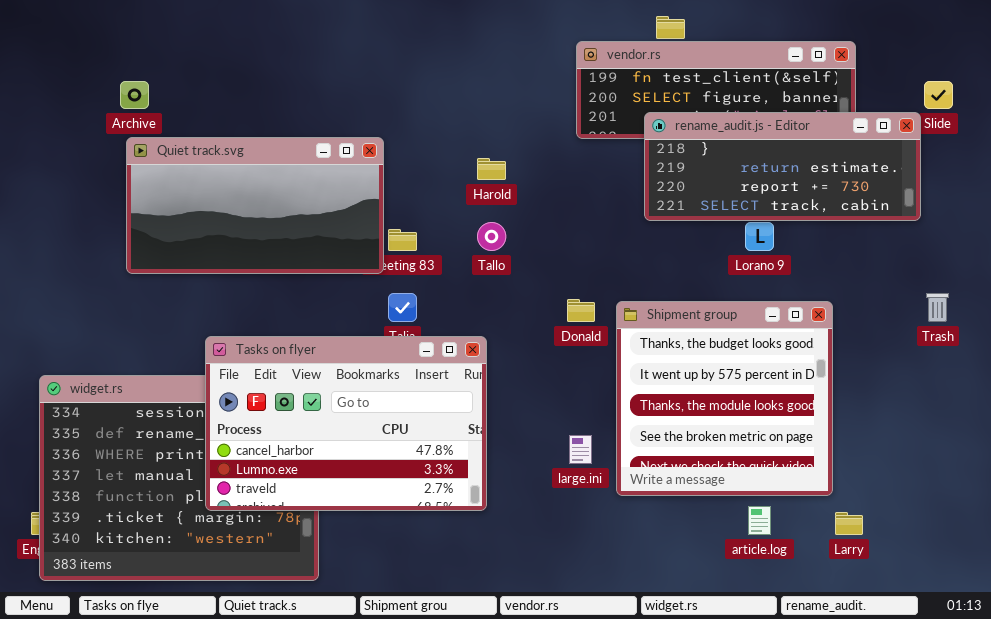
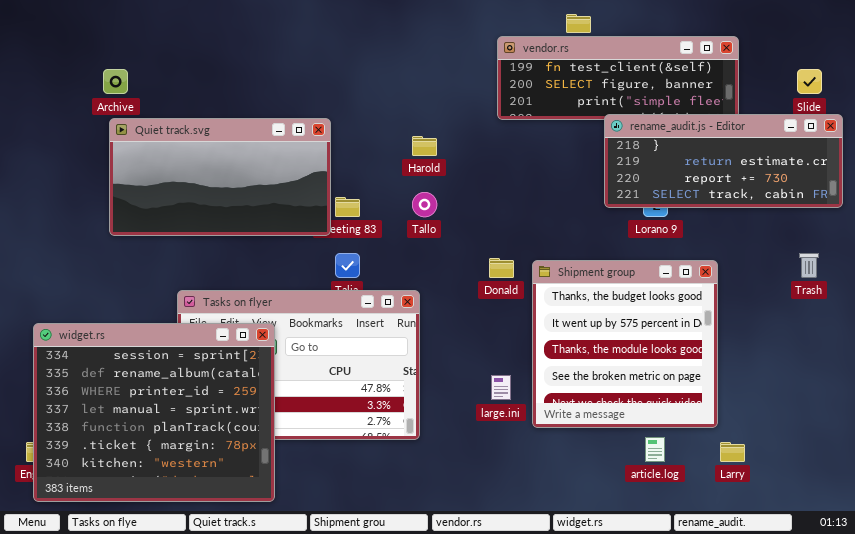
rename_audit.js - Editor: [644,112,921,221] -> [604,114,843,208], moved
widget.rs: [39,375,319,581] -> [33,323,275,502], raised

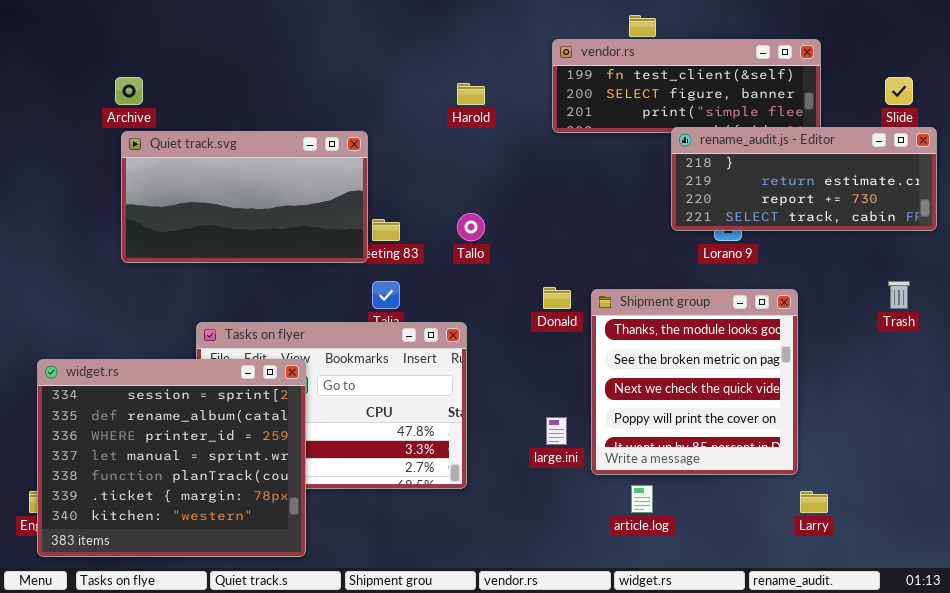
Harold: [412,136,437,156] -> [457,83,485,105], moved
Shipment group: [532,260,718,428] -> [591,289,798,475], scrolled down 2 rows
article.log: [645,437,665,462] -> [631,485,653,513], moved

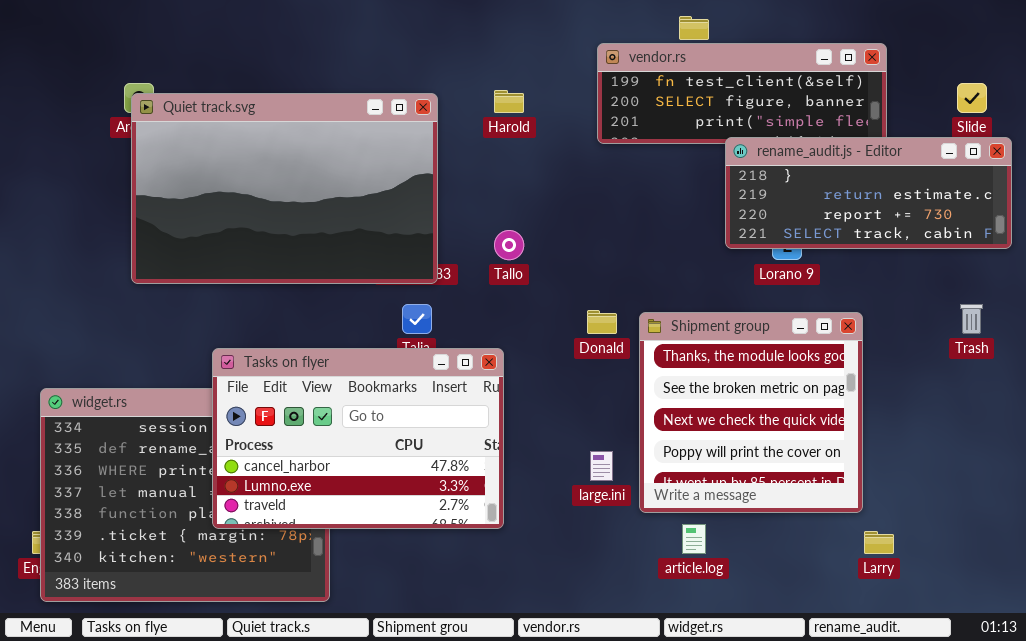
Quiet track.svg: [121,131,368,263] -> [131,93,438,284], resized
Tasks on flyer: [196,322,467,489] -> [212,348,504,529], raised

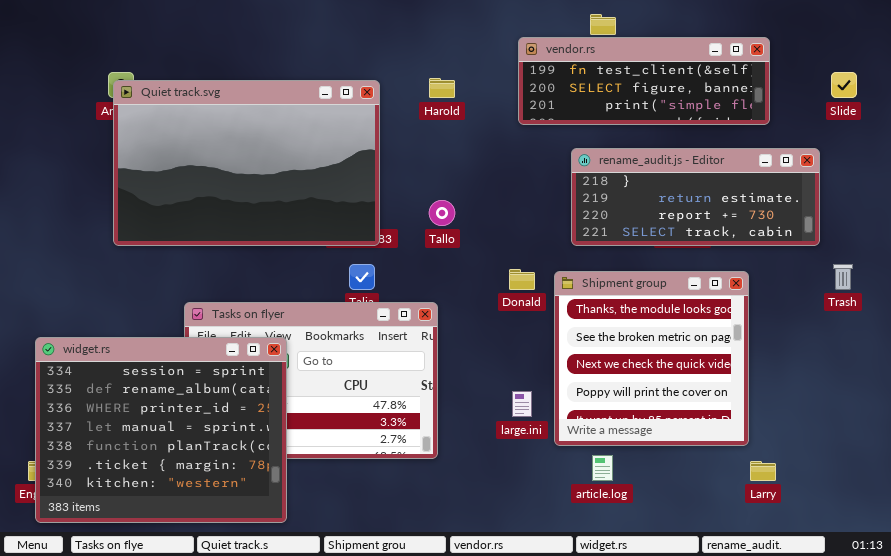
rename_audit.js - Editor: [725,137,1012,249] -> [571,148,820,246], moved
widget.rs: [40,388,330,602] -> [35,337,287,523], raised

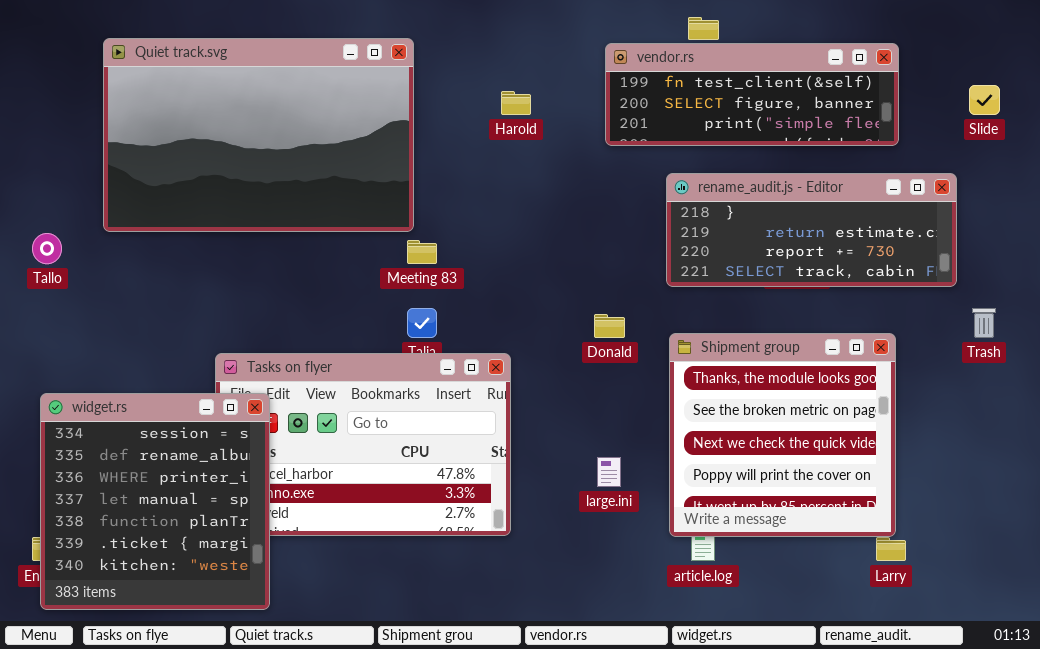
Quiet track.svg: [113,80,380,246] -> [103,38,414,232], moved
Tallo: [429,200,455,226] -> [32,233,62,264], moved
Shipment group: [554,271,749,446] -> [669,333,896,537], moved
widget.rs: [35,337,287,523] -> [40,393,270,610], resized

